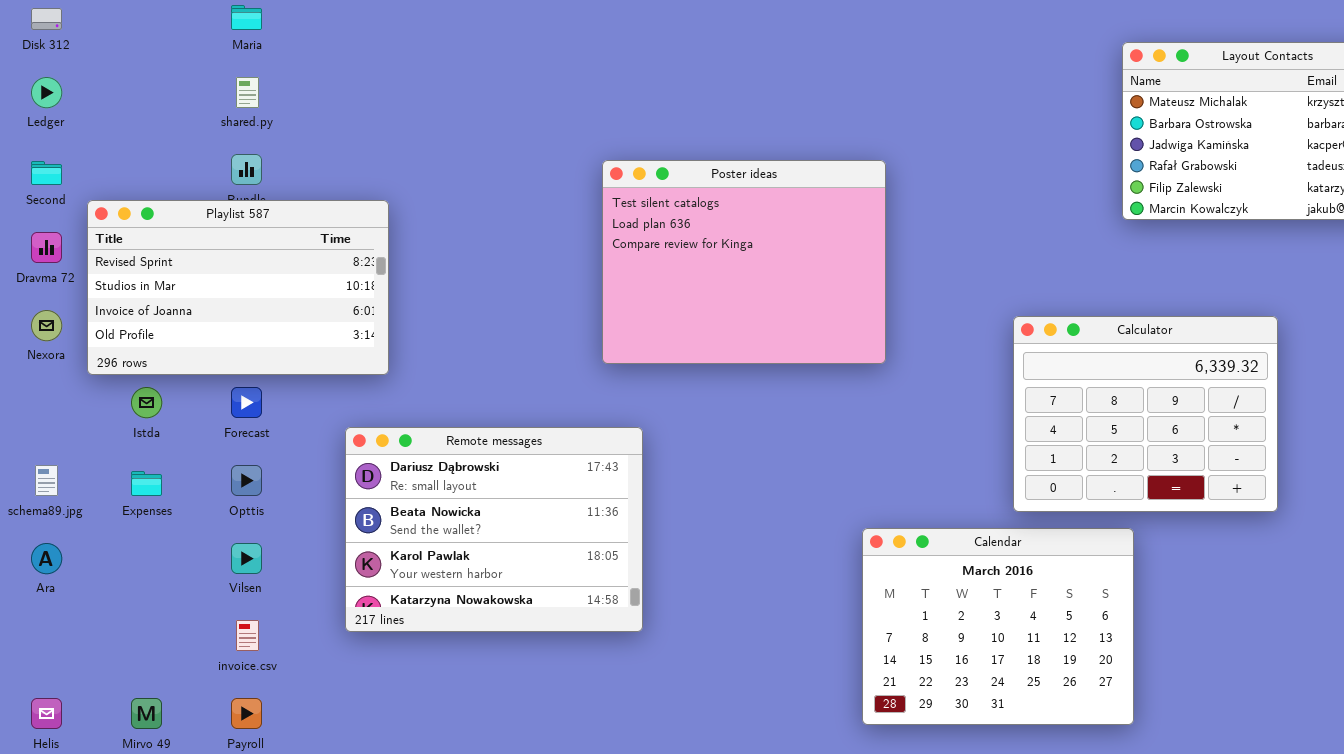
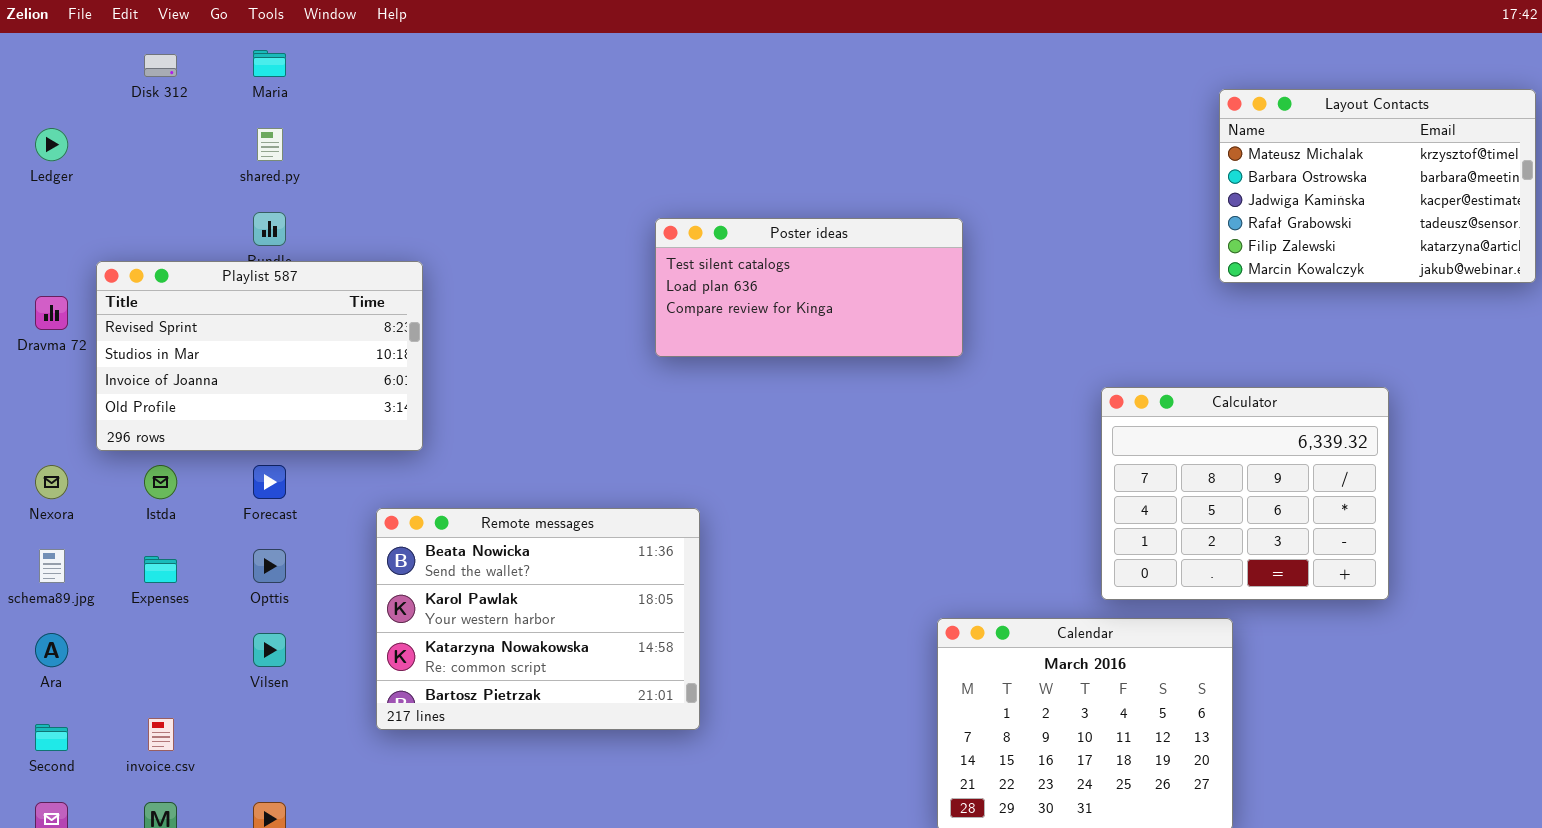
Disk 312: [31,8,62,30] -> [144,54,177,77], moved
Poster ideas: [602,160,886,364] -> [655,218,963,357], resized
Second: [31,161,62,185] -> [35,724,68,751], moved
Nexora: [31,310,62,341] -> [35,465,68,499], moved
Remote messages: [345,427,643,632] -> [376,508,700,730], scrolled down 1 row
invoice.csv: [236,620,259,651] -> [148,718,174,751], moved

